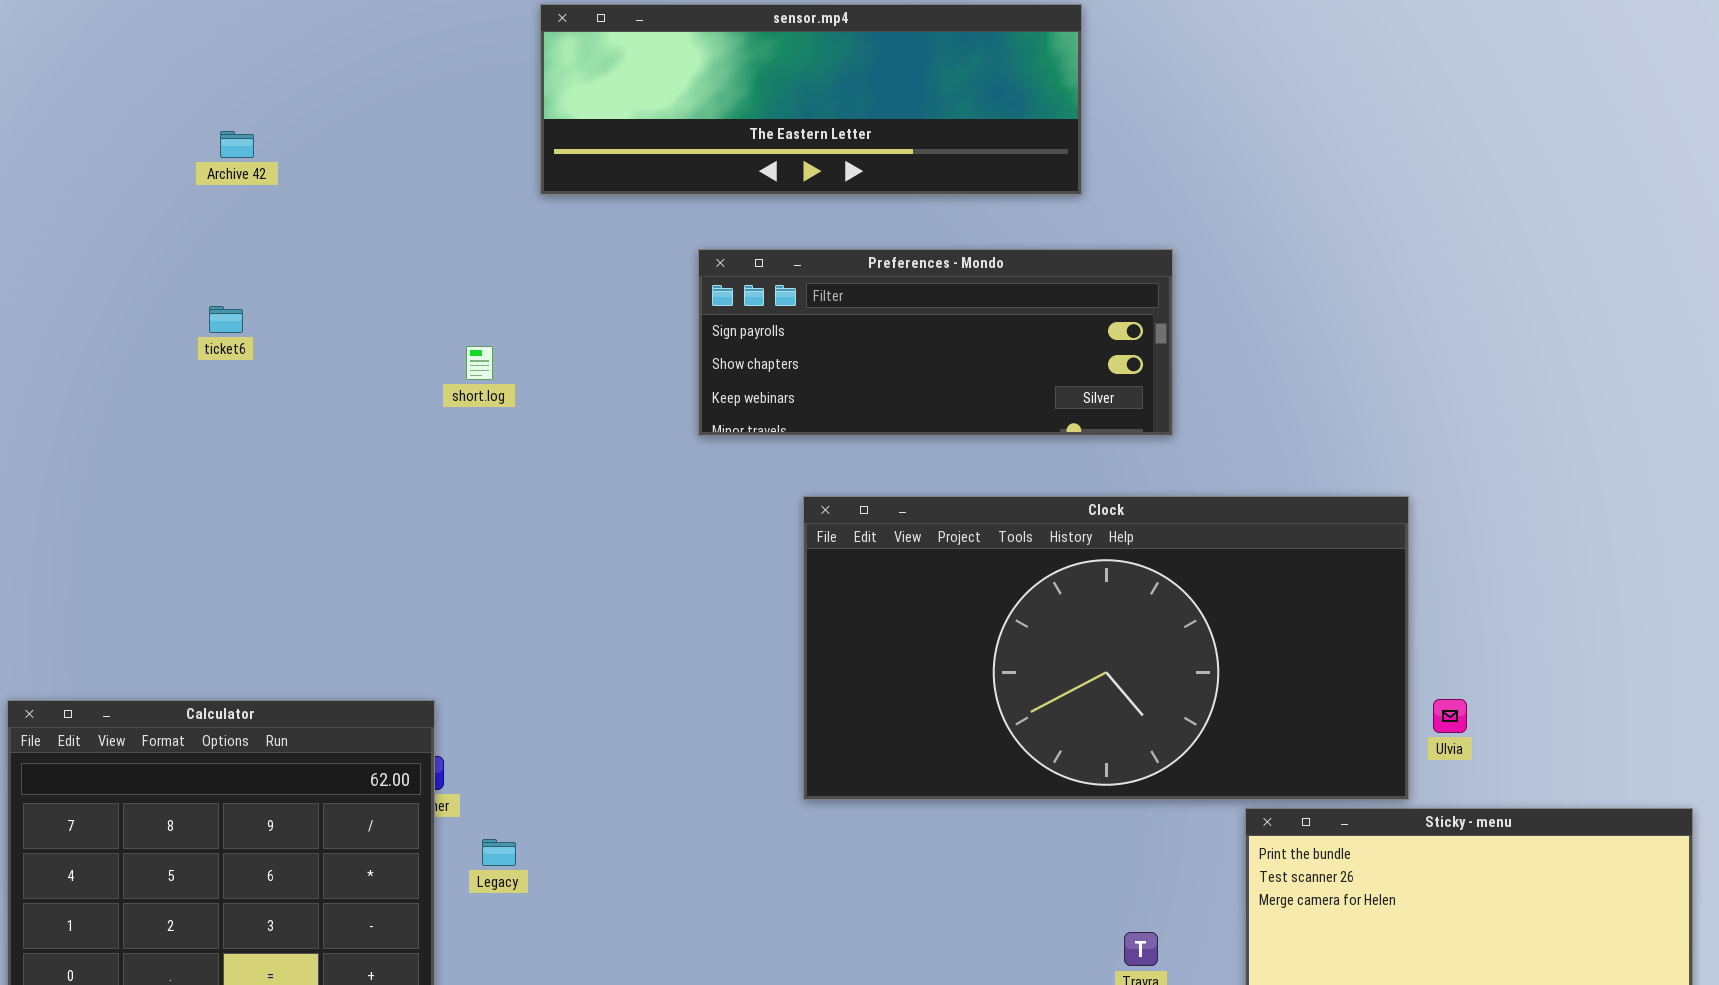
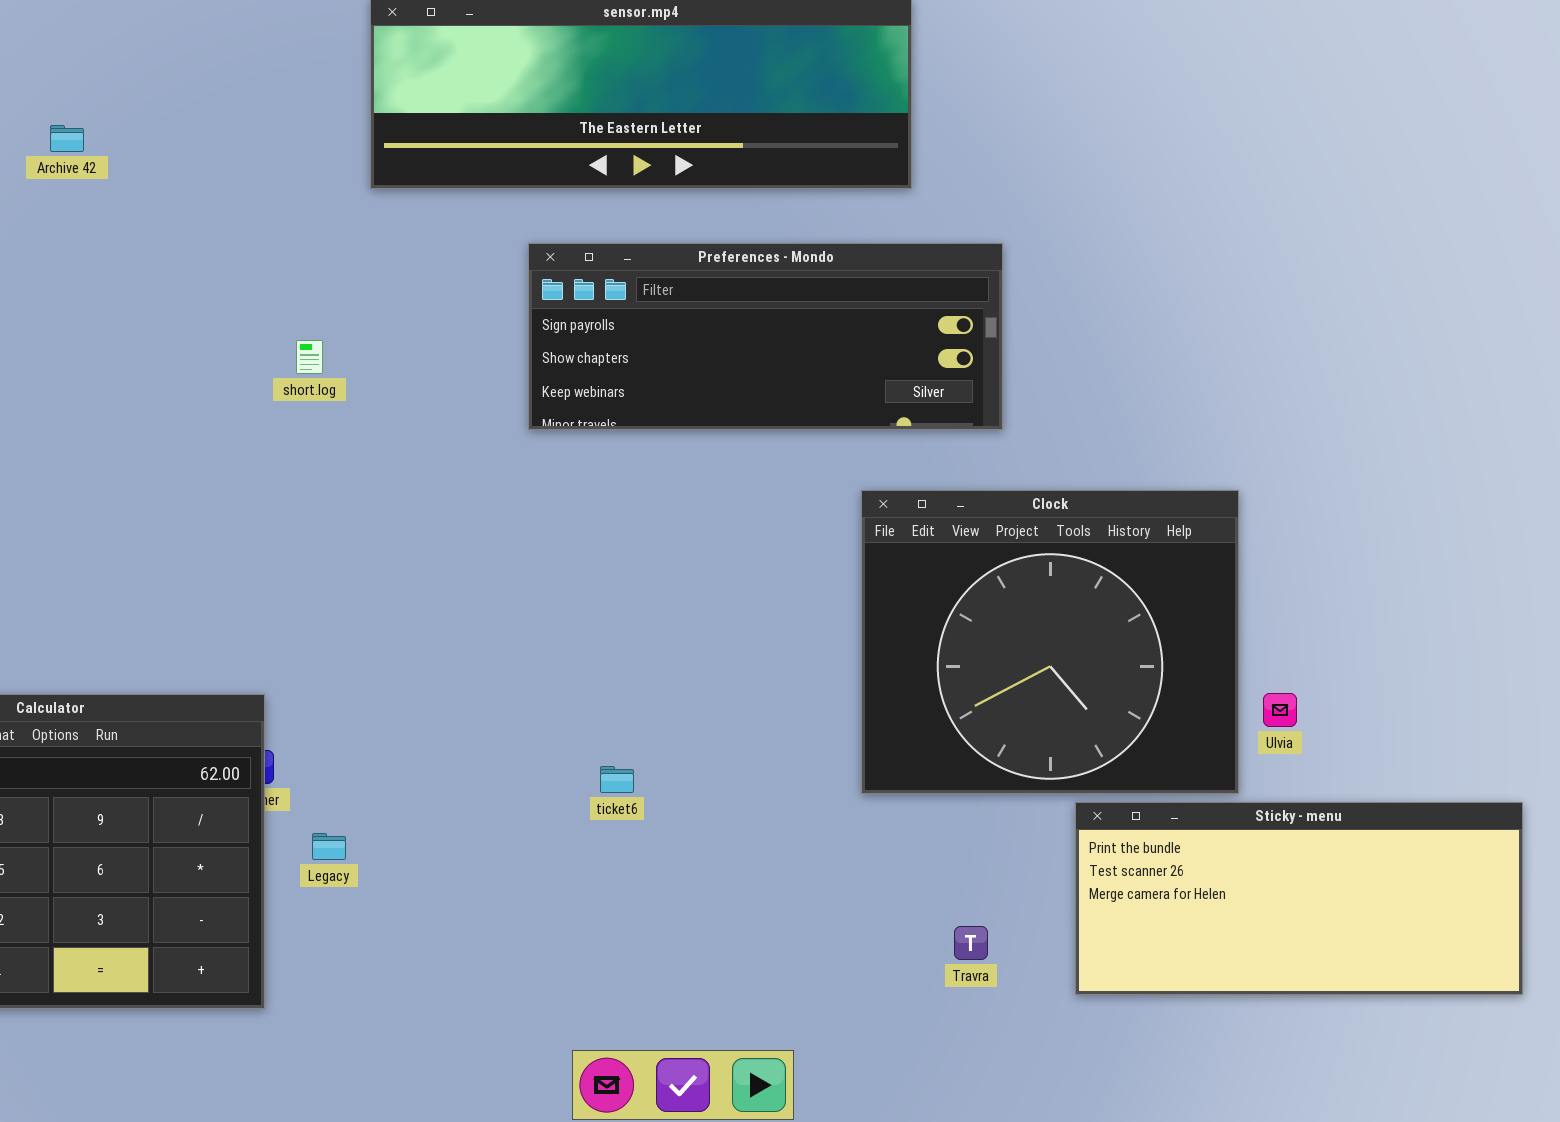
ticket6: [209,306,243,333] -> [600,766,634,793], moved
Clock: [803,496,1409,800] -> [861,490,1239,794], resized

